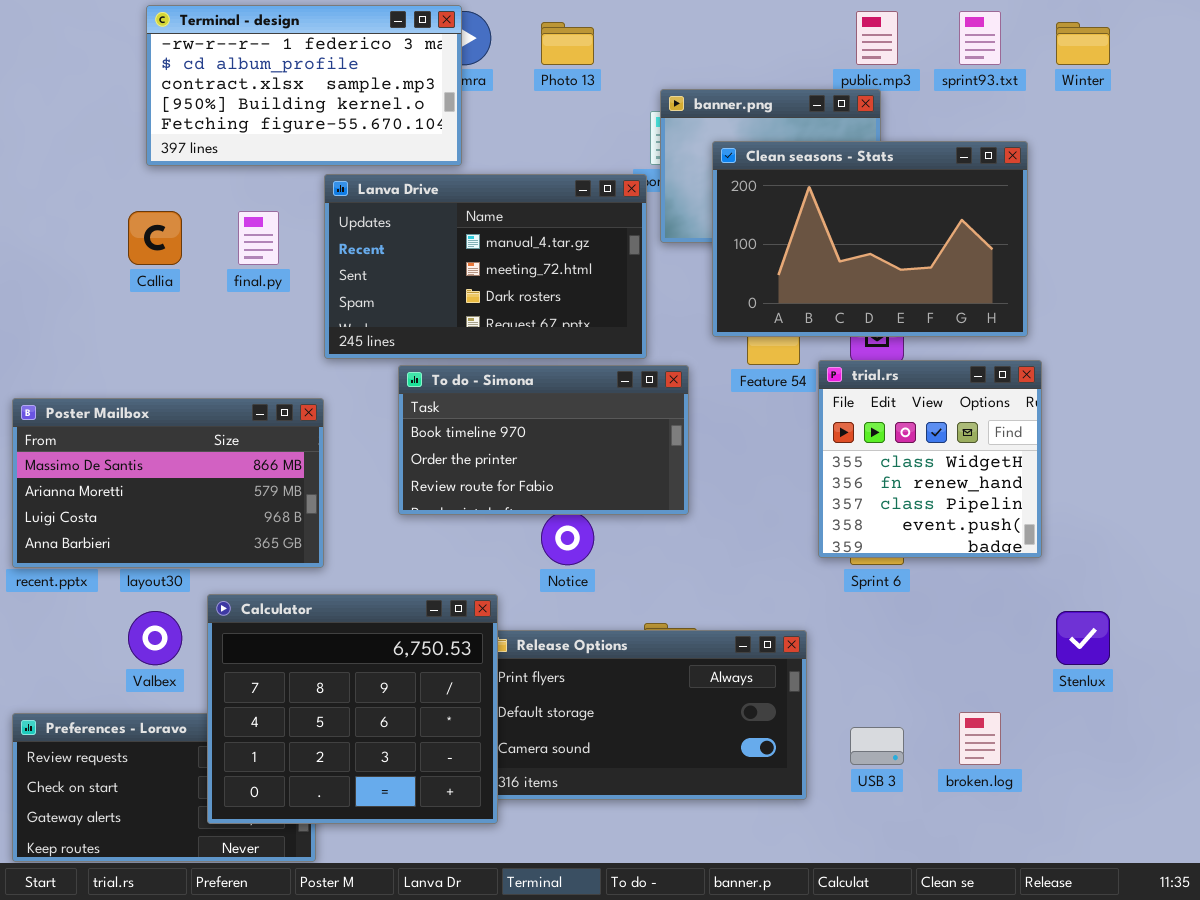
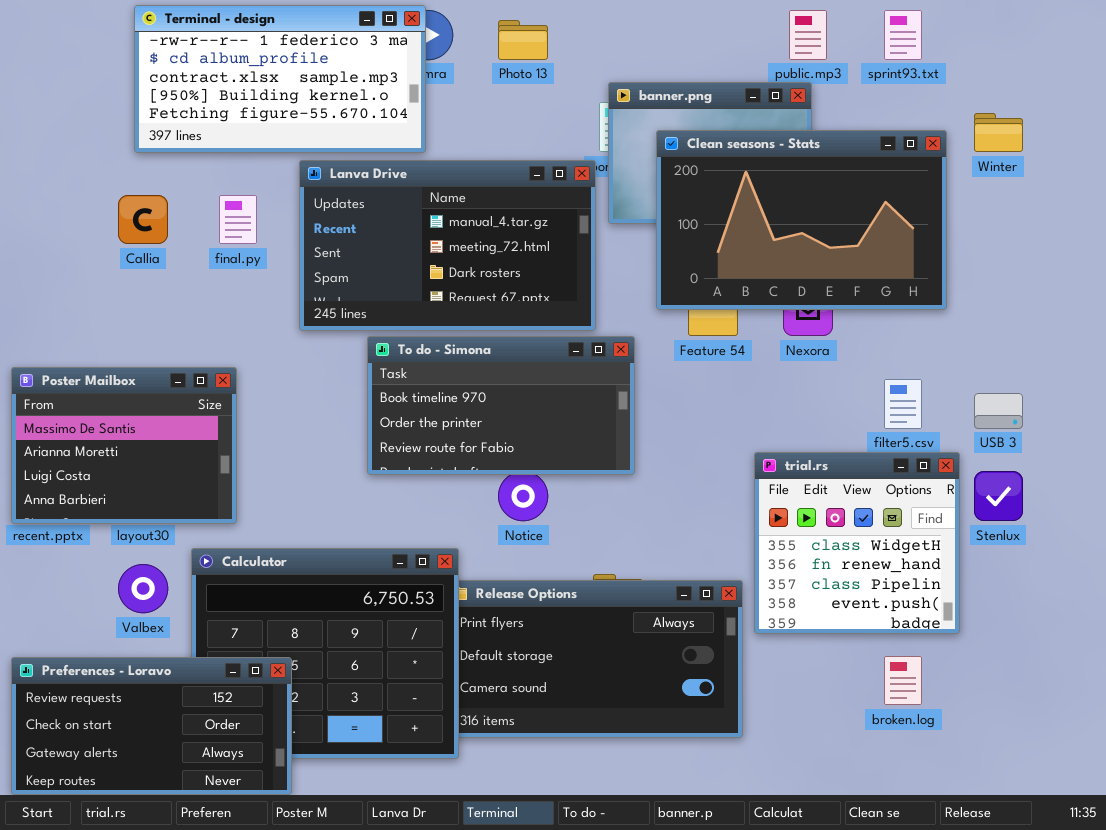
Winter: [1056,22,1110,65] -> [974,113,1023,152], moved
trial.rs: [818,360,1042,558] -> [754,452,960,634], moved
Poster Mailbox: [12,398,324,568] -> [11,367,237,524], resized
Stenlux: [1056,611,1110,665] -> [974,471,1023,521], moved
Preferences - Loravo: [12,713,316,862] -> [11,657,292,795], raised
USB 3: [850,727,904,765] -> [974,393,1023,429], moved

